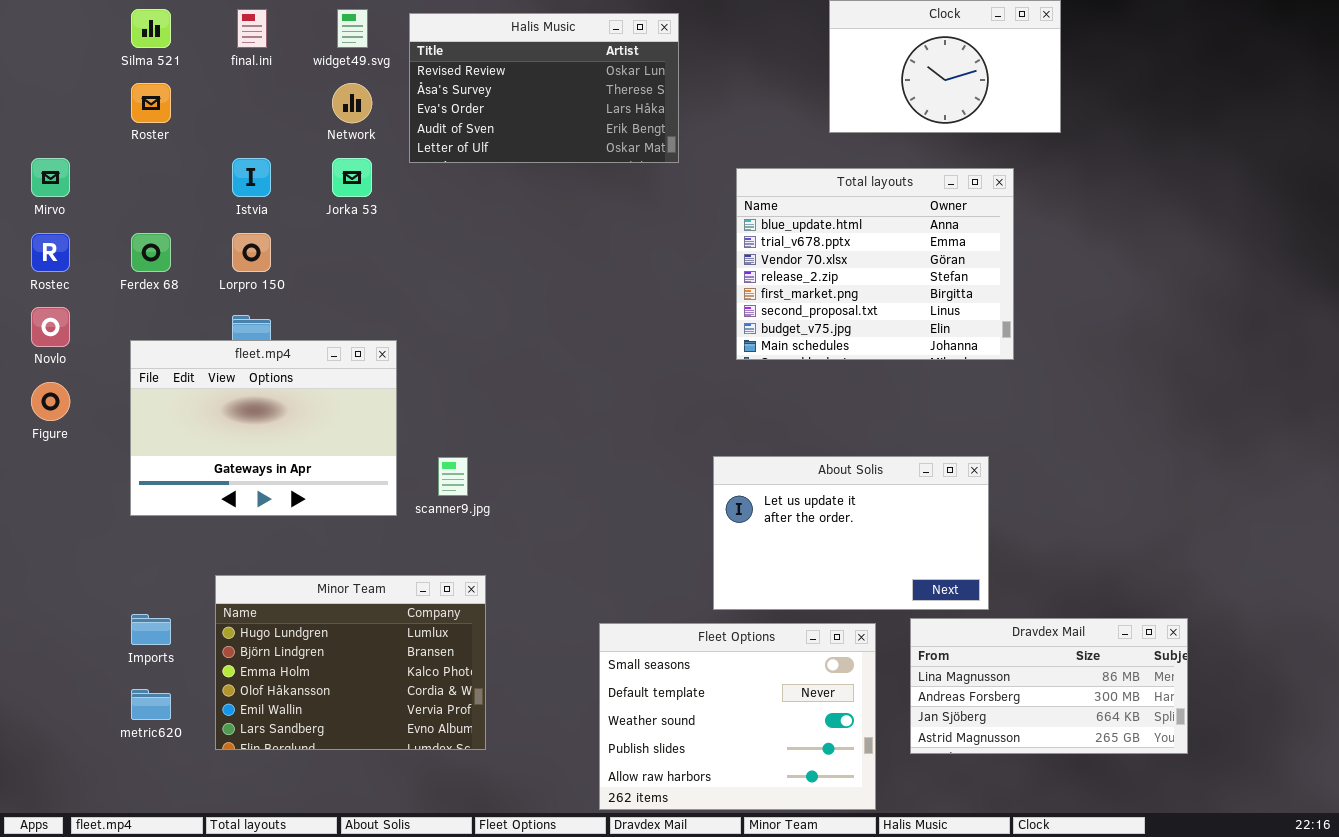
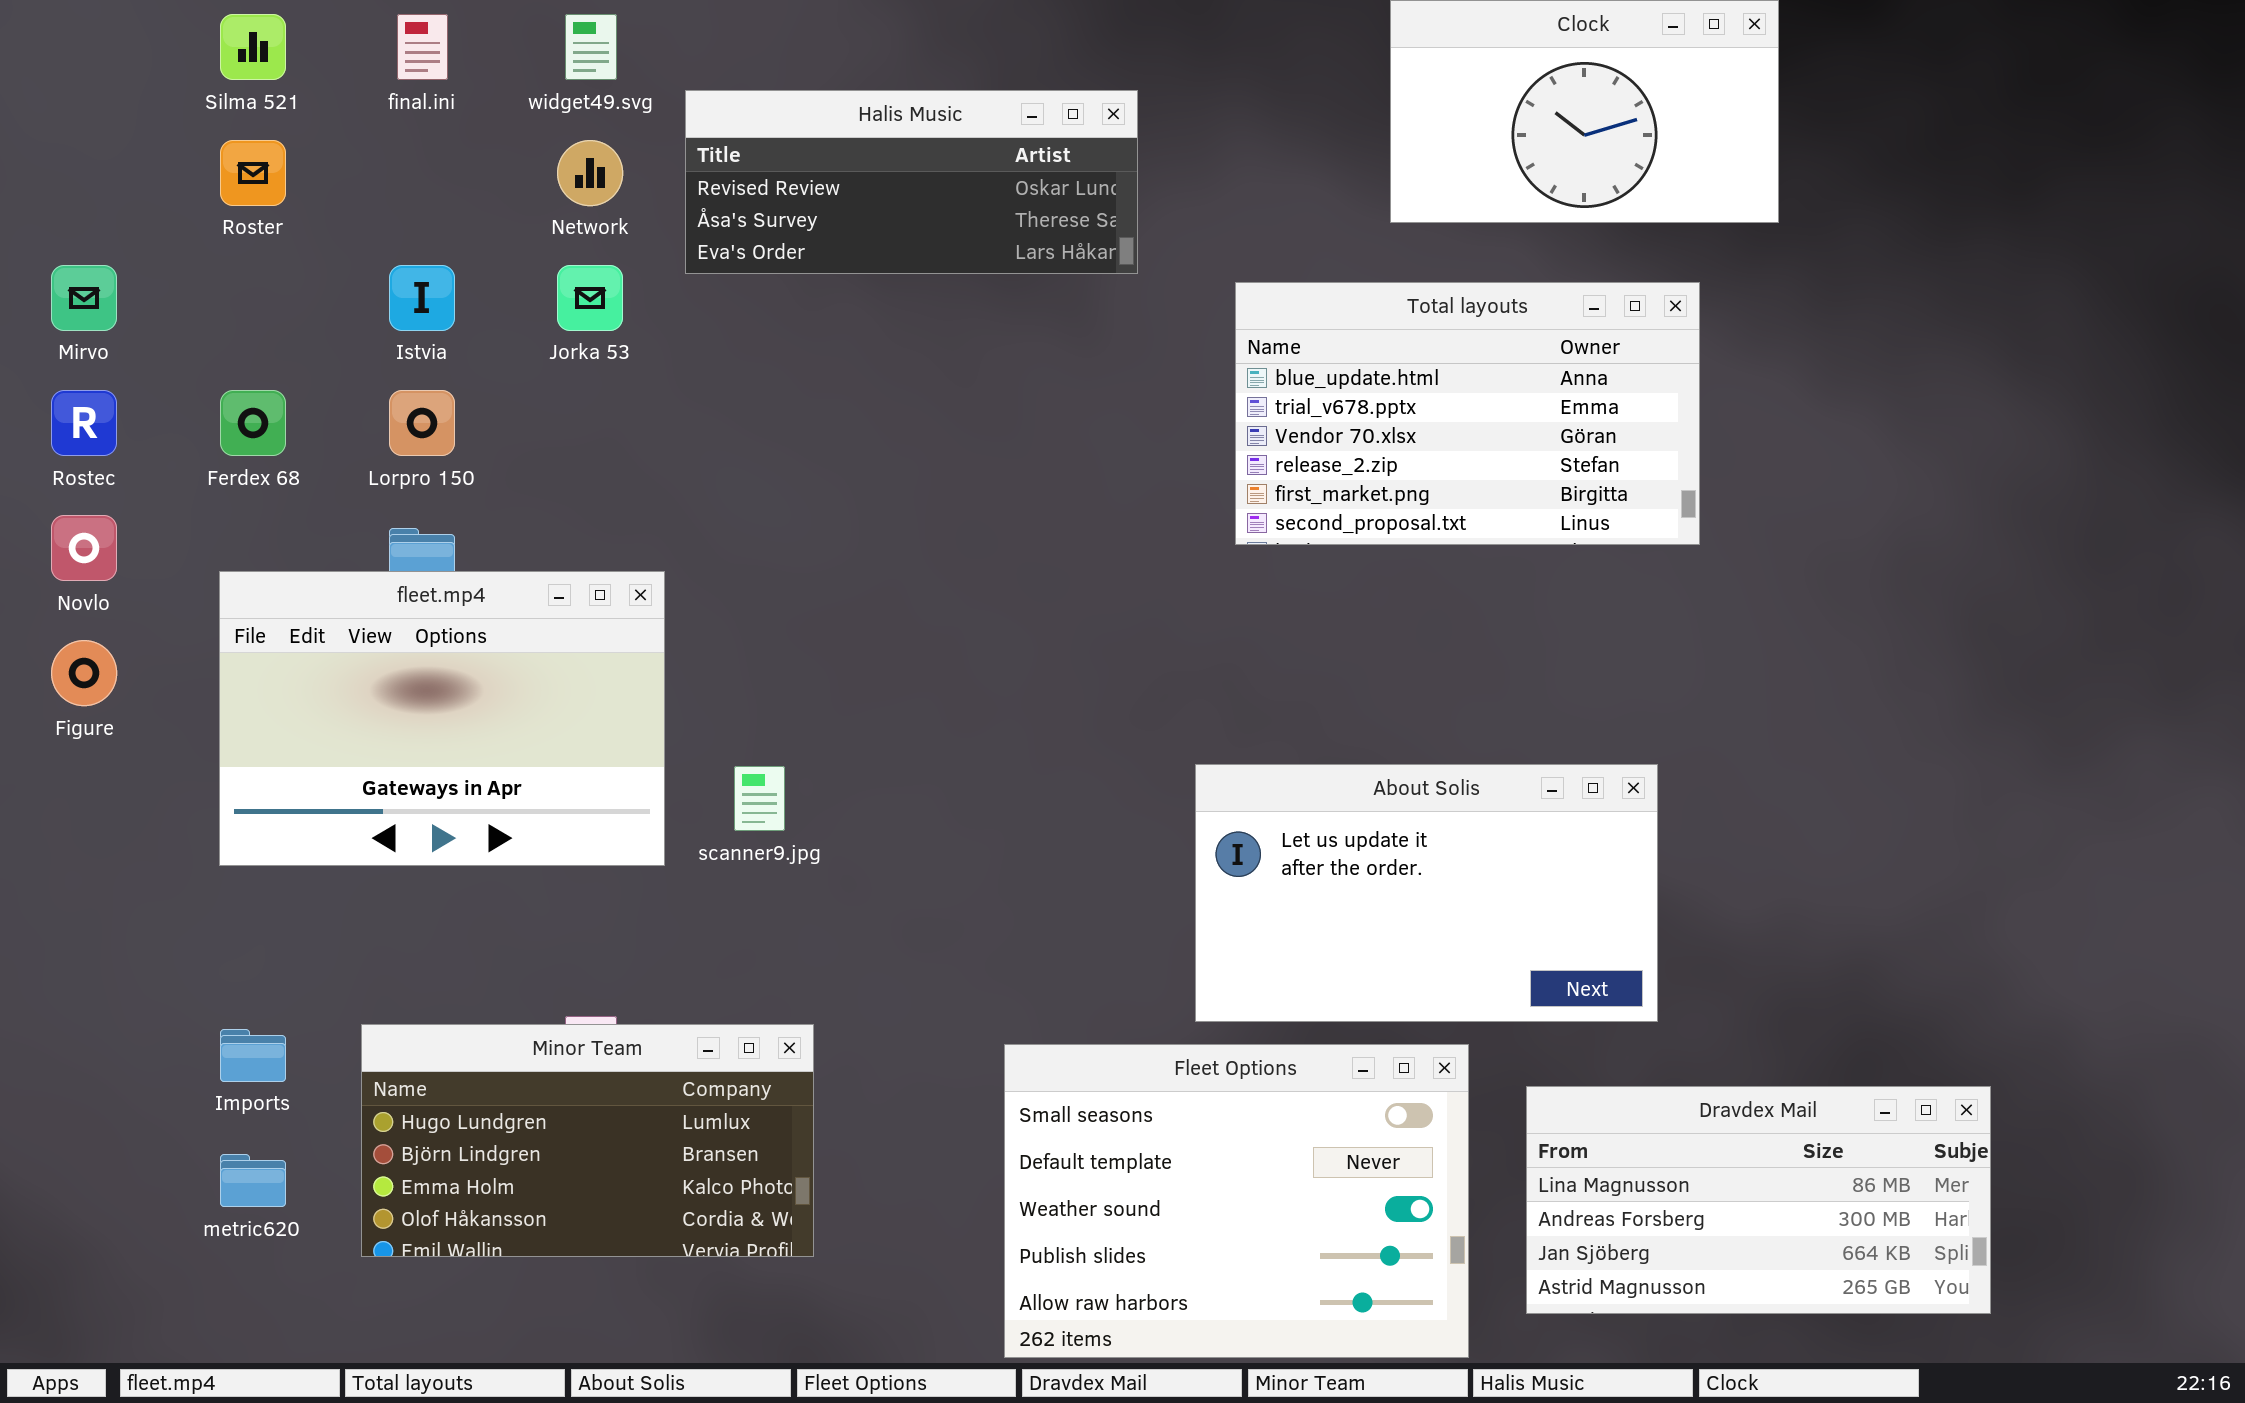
Halis Music: [409,13,679,163] -> [685,90,1138,274], resized
Total layouts: [736,168,1014,360] -> [1235,282,1700,545], resized
Minor Team: [215,575,486,750] -> [361,1024,814,1257], resized
Dravdex Mail: [910,618,1188,754] -> [1526,1086,1991,1314], moved

